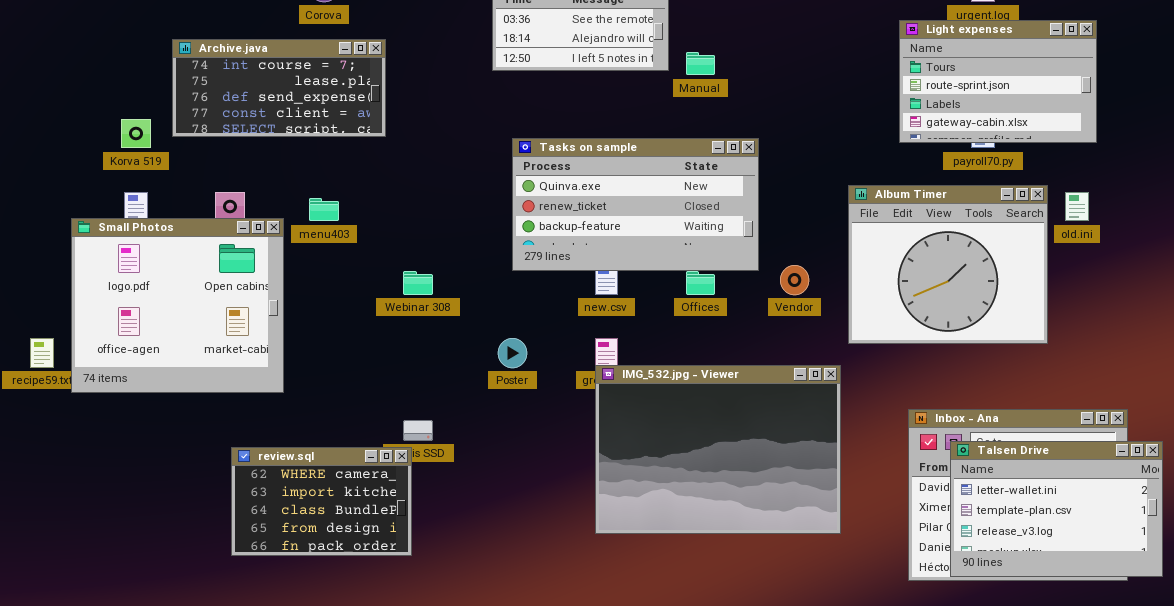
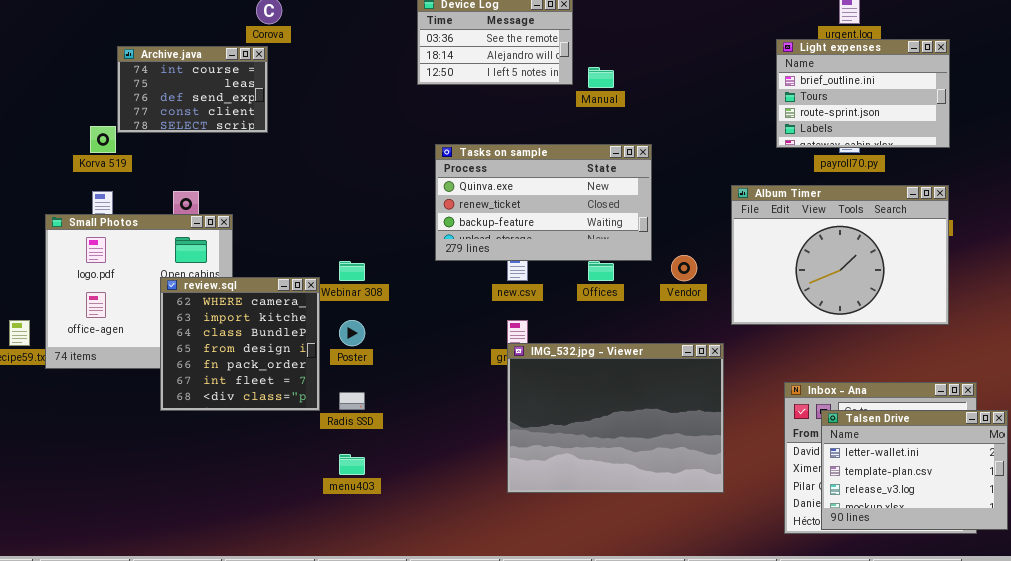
Light expenses: [899,20,1097,143] -> [776,39,950,148], scrolled up 1 row
Archive.java: [172,39,386,137] -> [117,46,268,133], moved, resized
Album Timer: [848,185,1048,344] -> [731,185,949,325], resized
menu403: [309,198,339,221] -> [339,454,365,475], moved
Poster: [498,338,527,368] -> [339,320,365,346], moved
review.sql: [231,447,412,556] -> [160,277,320,411], moved, resized

